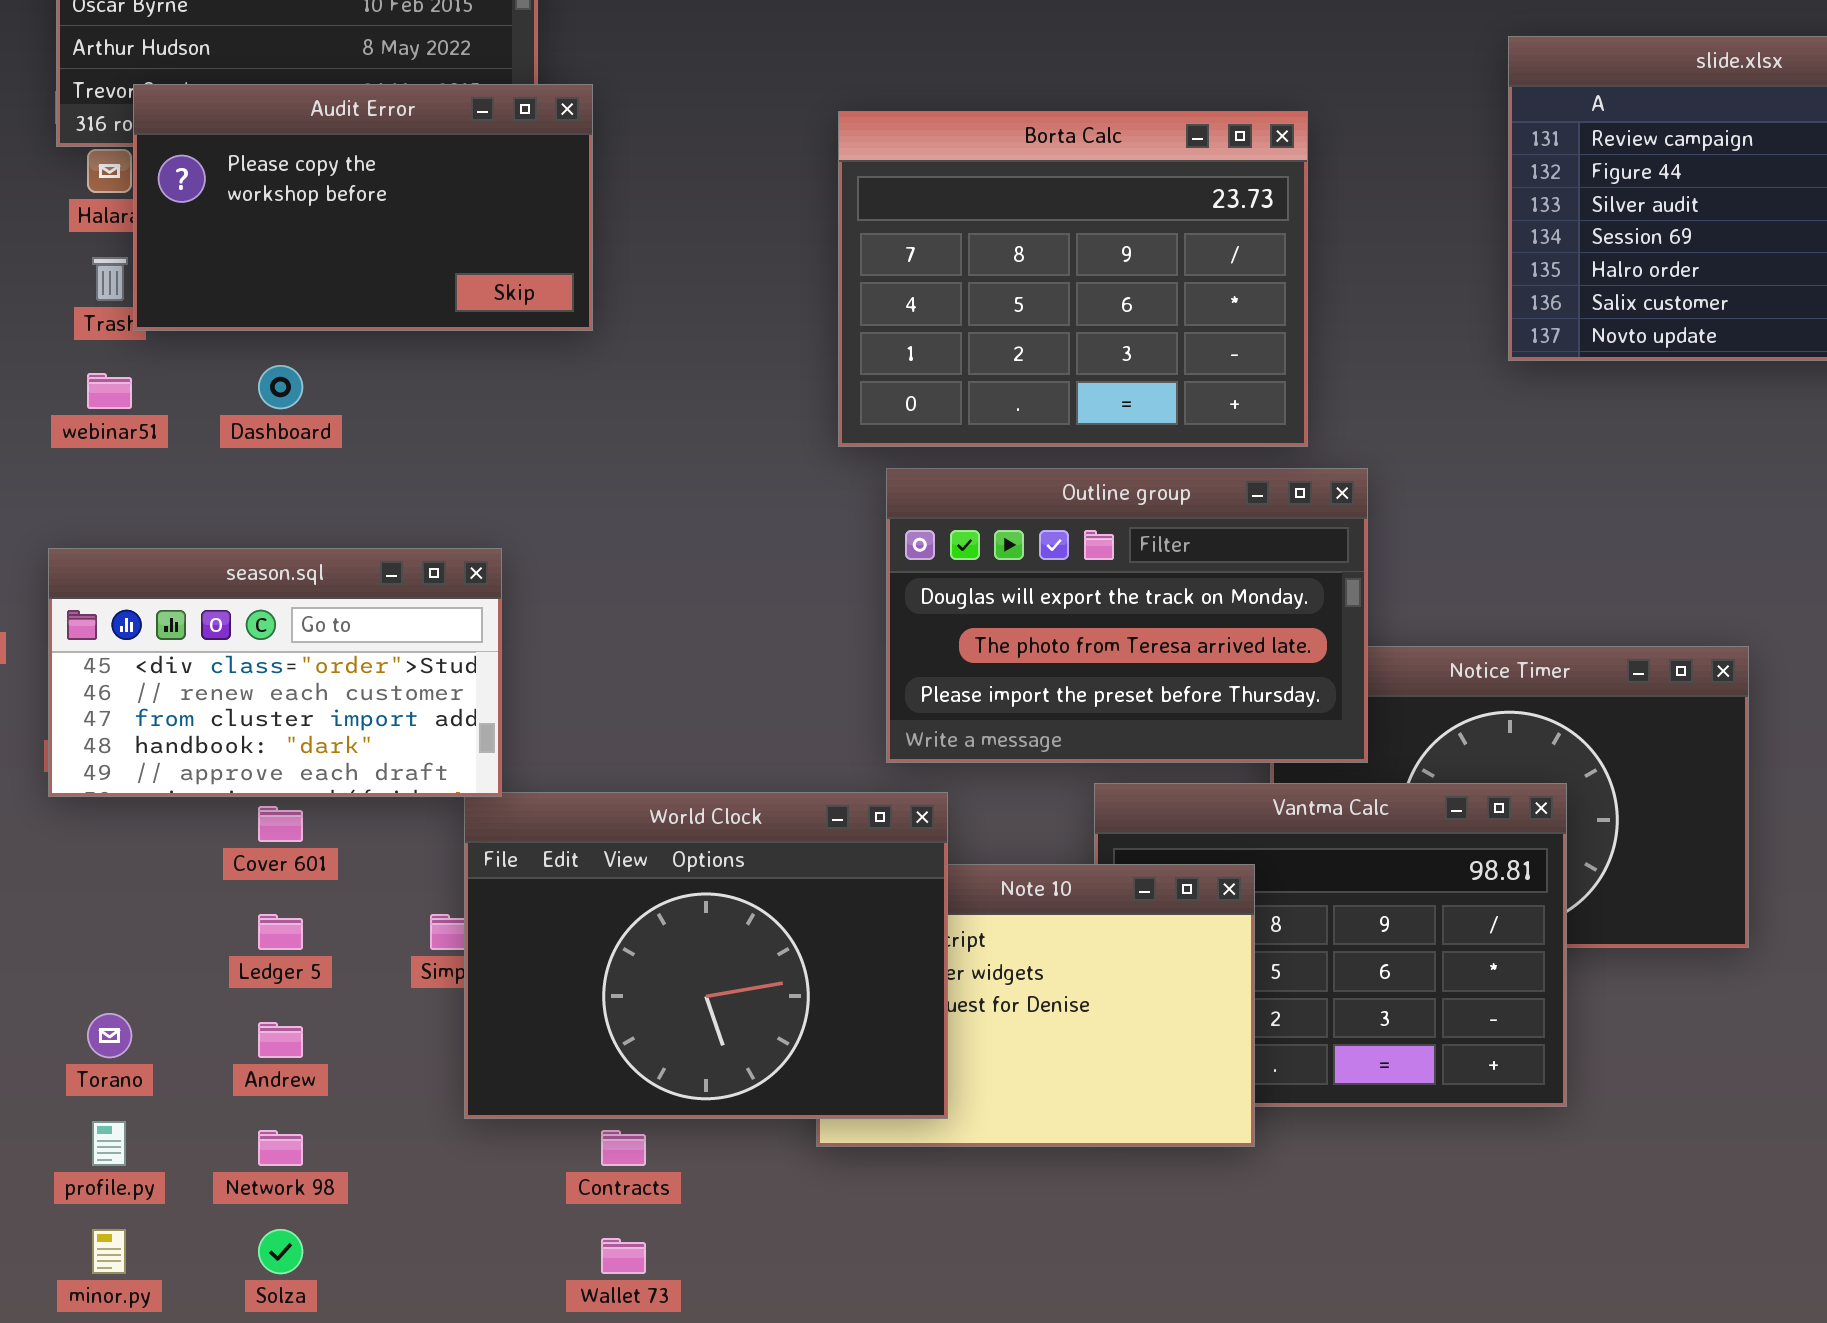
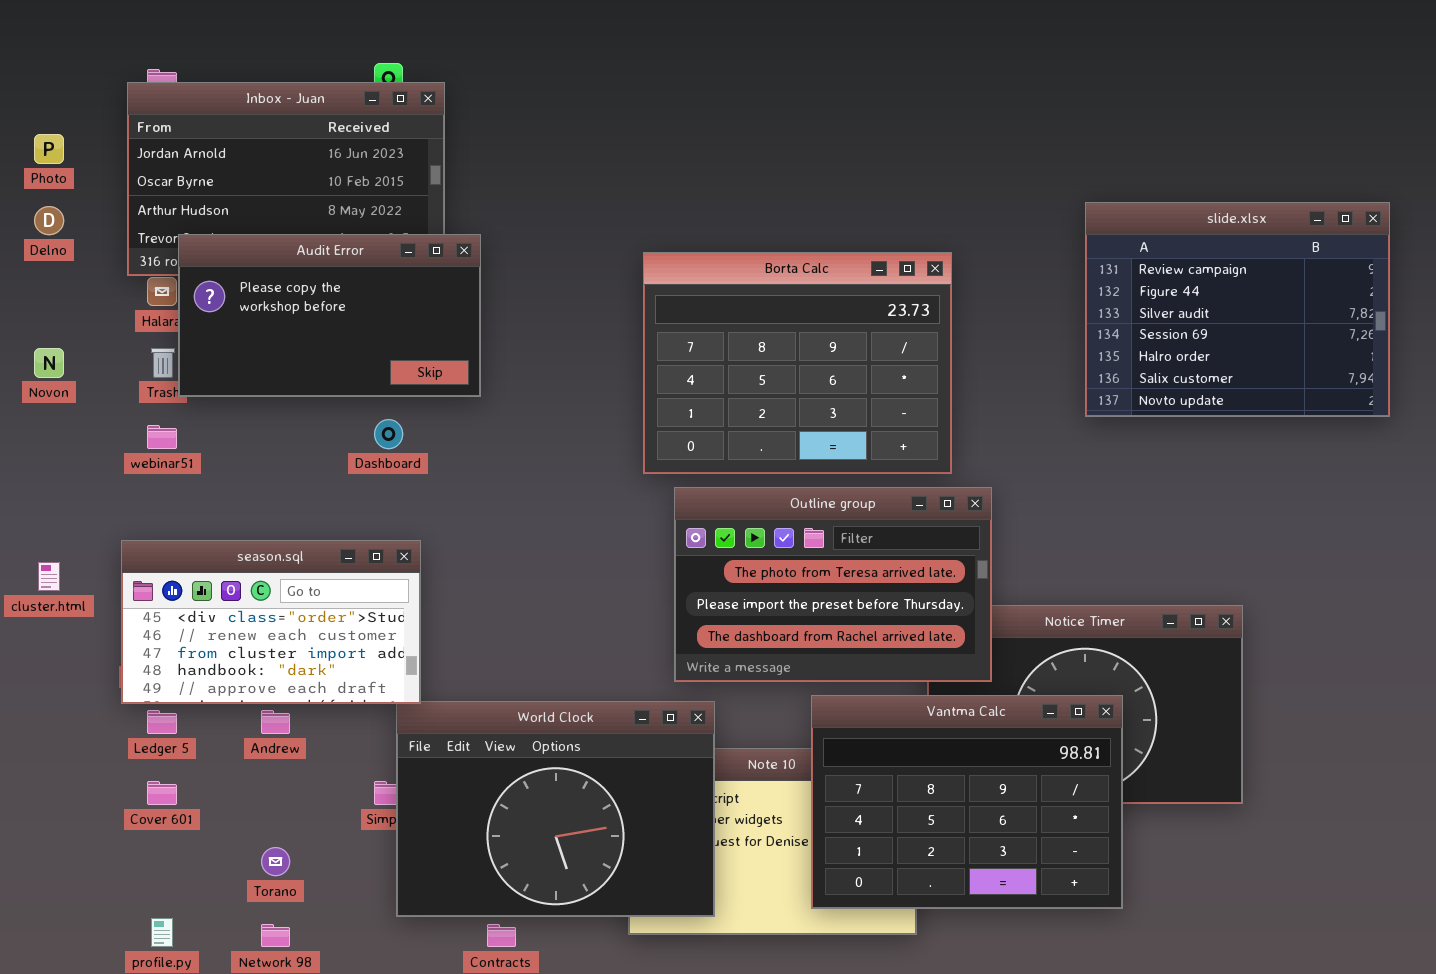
Dashboard: [258,365,303,409] -> [374,419,403,449], moved
Outline group: [886,468,1368,763] -> [674,487,992,682], scrolled down 1 row
Vantma Calc: [1094,783,1567,1107] -> [811,695,1123,909], raised
Cover 601: [258,806,303,842] -> [147,781,177,805], moved
Ledger 5: [258,914,303,950] -> [147,710,177,734], moved
Torano: [87,1013,132,1058] -> [261,847,290,876], moved
Andrew: [258,1022,303,1058] -> [261,710,290,734], moved

